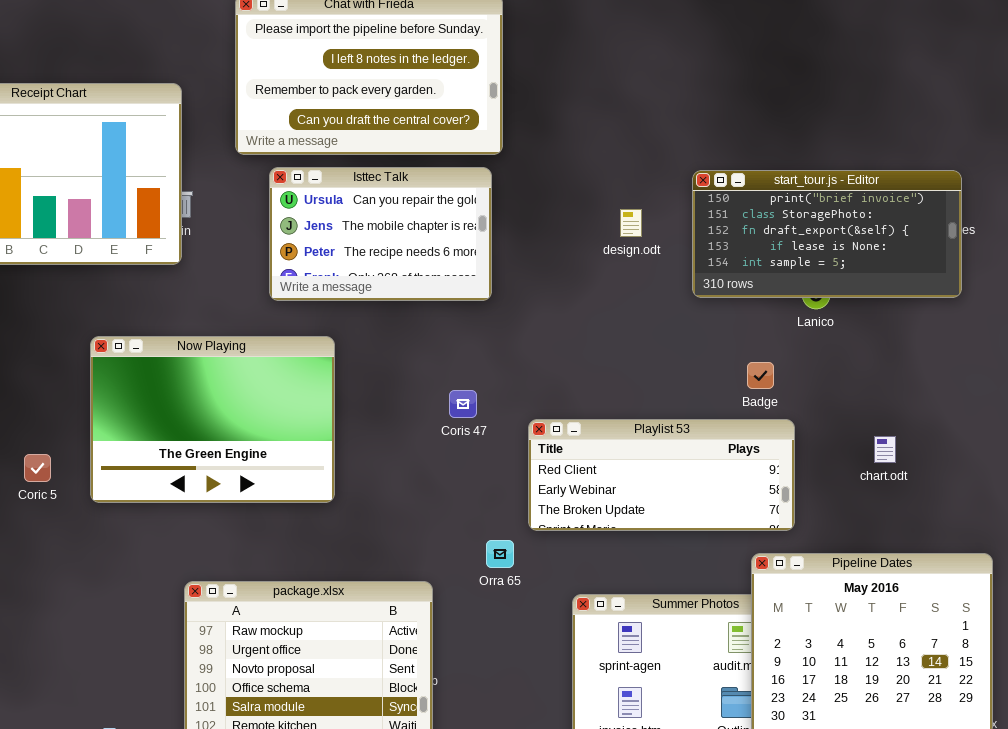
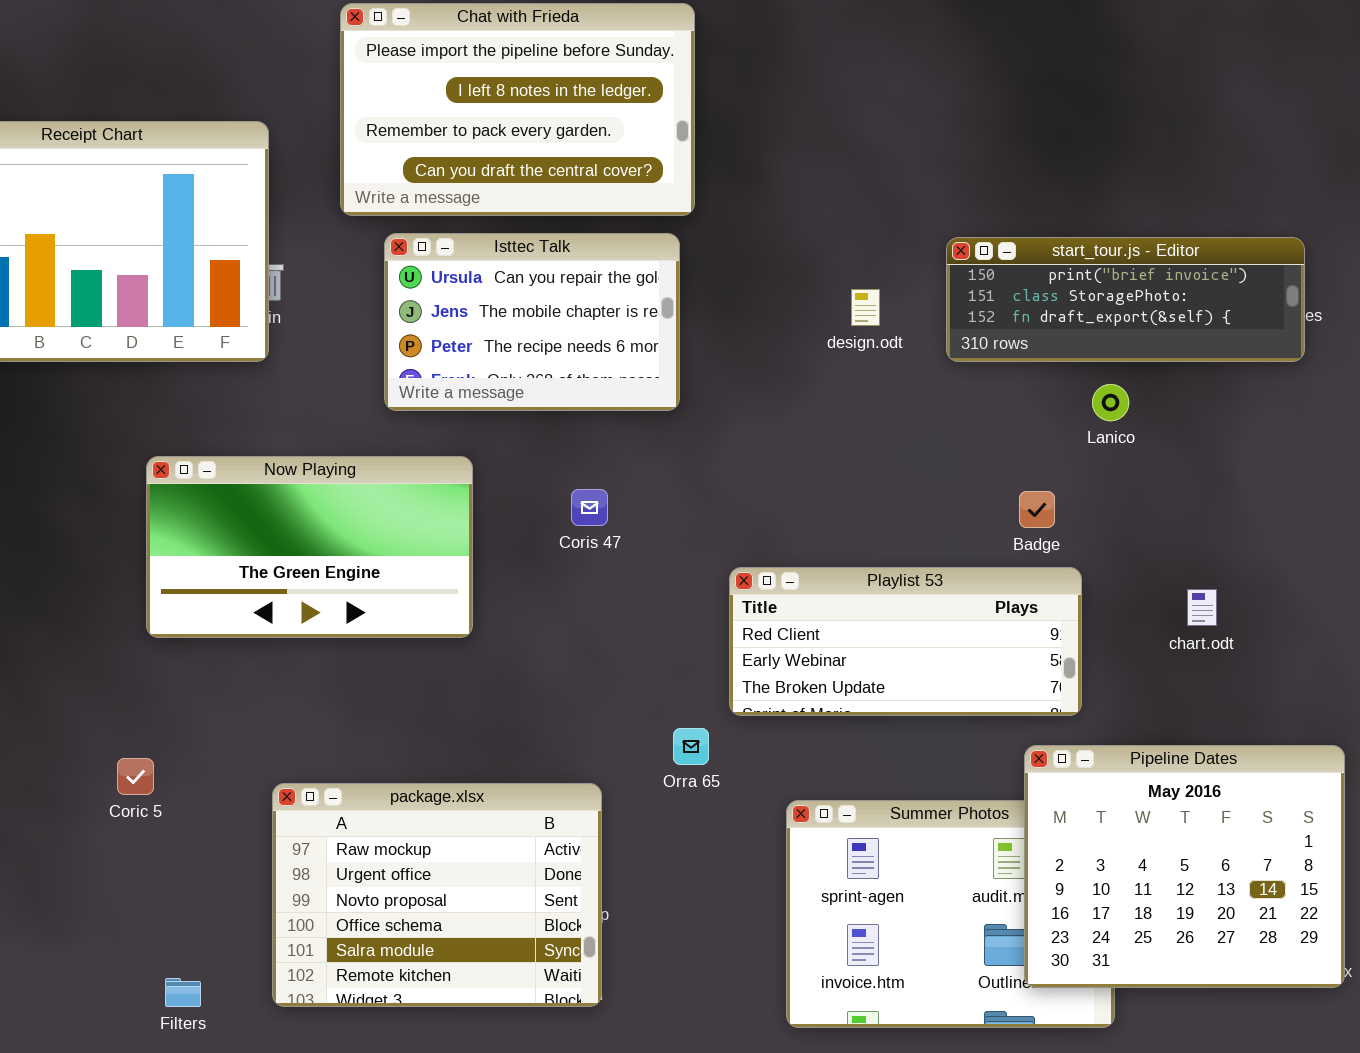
start_tour.js - Editor: [692,170,962,298] -> [946,237,1305,362], resized
Now Playing: [90,336,335,503] -> [146,456,473,638], resized
Coris 47: [449,390,477,418] -> [571,489,608,526], moved
Coric 5: [24,454,51,482] -> [117,758,154,795], moved

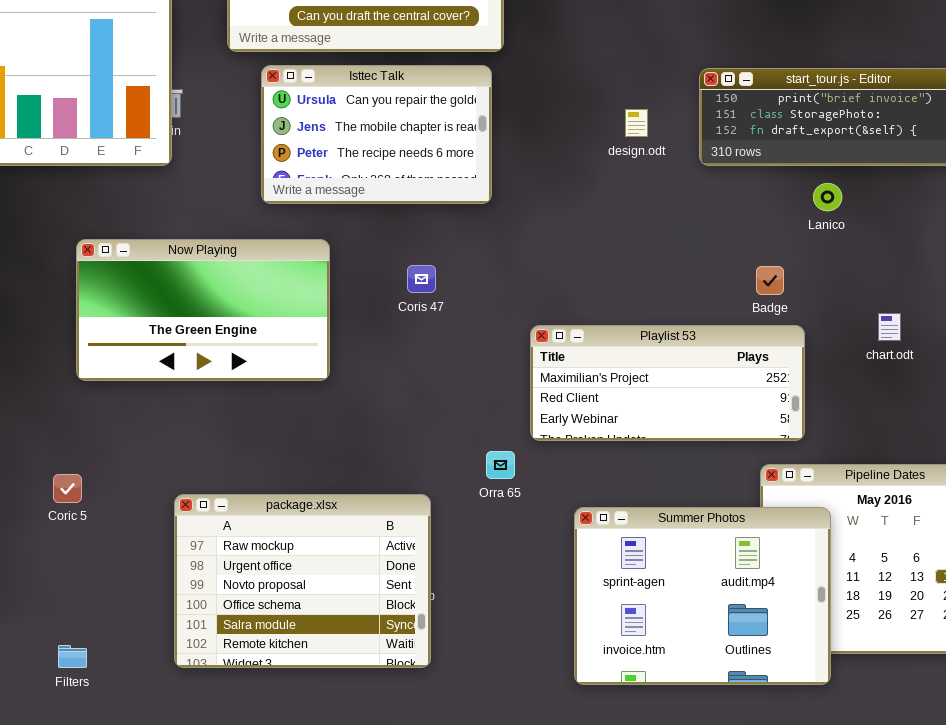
Playlist 53: [729,567,1082,716] -> [530,325,805,441], scrolled up 1 row
chart.odt: [1187,589,1217,626] -> [878,313,901,341], moved
Summer Photos: [786,800,1115,1028] -> [574,507,831,685], raised
Filters: [165,978,201,1007] -> [58,645,87,668], moved

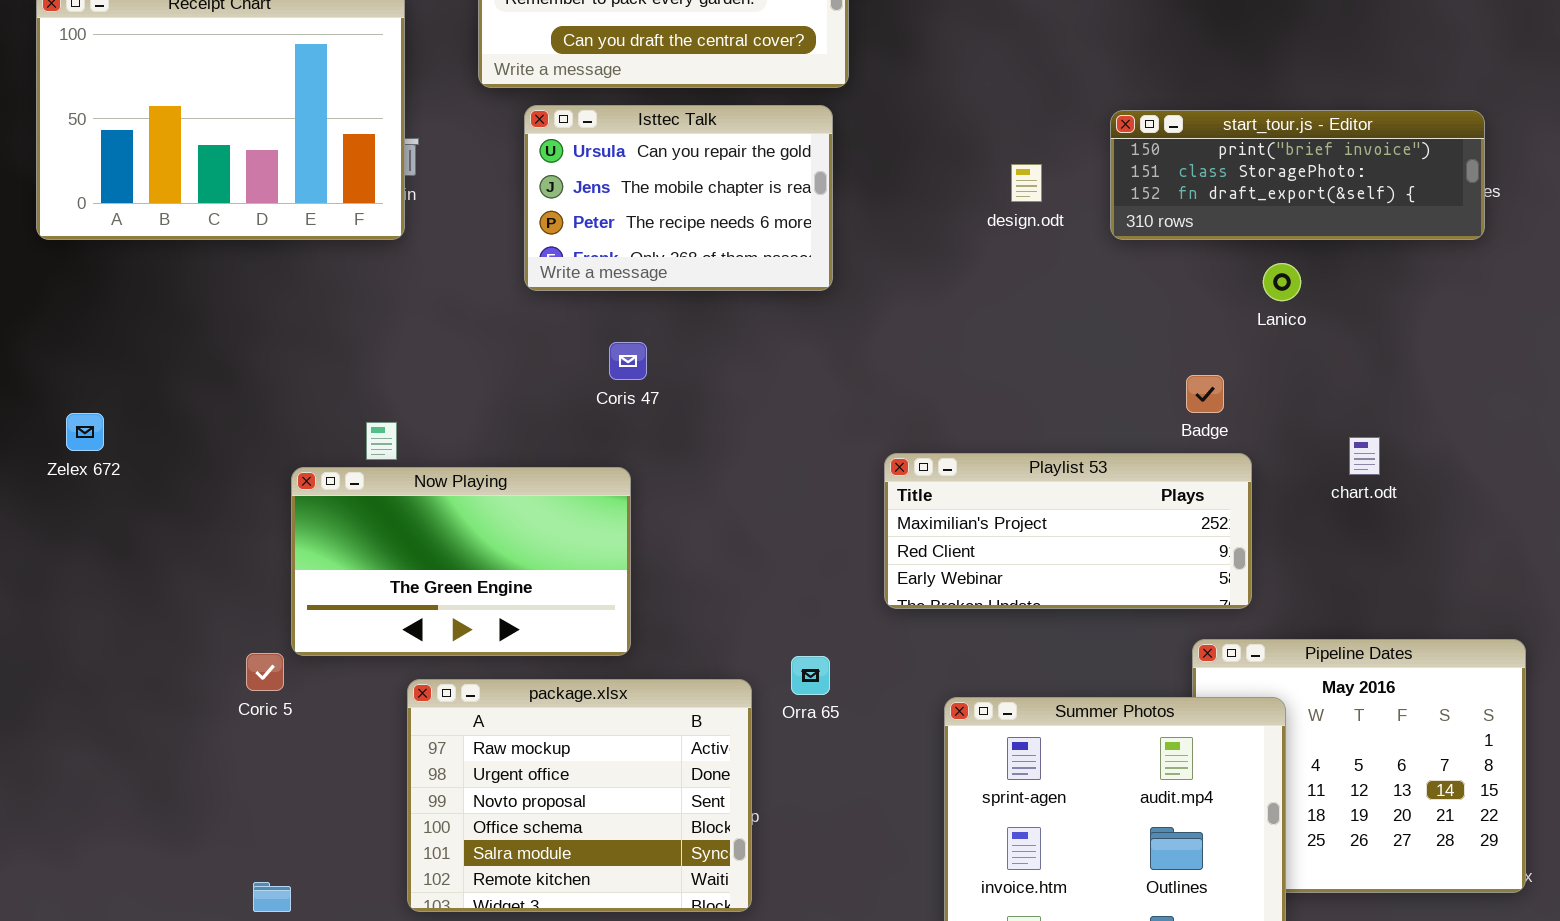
Now Playing: [76,239,330,381] -> [291,467,631,656], moved
Coris 47: [407,265,436,293] -> [609,342,647,380], moved
Orra 65: [486,451,515,479] -> [791,656,830,695], moved

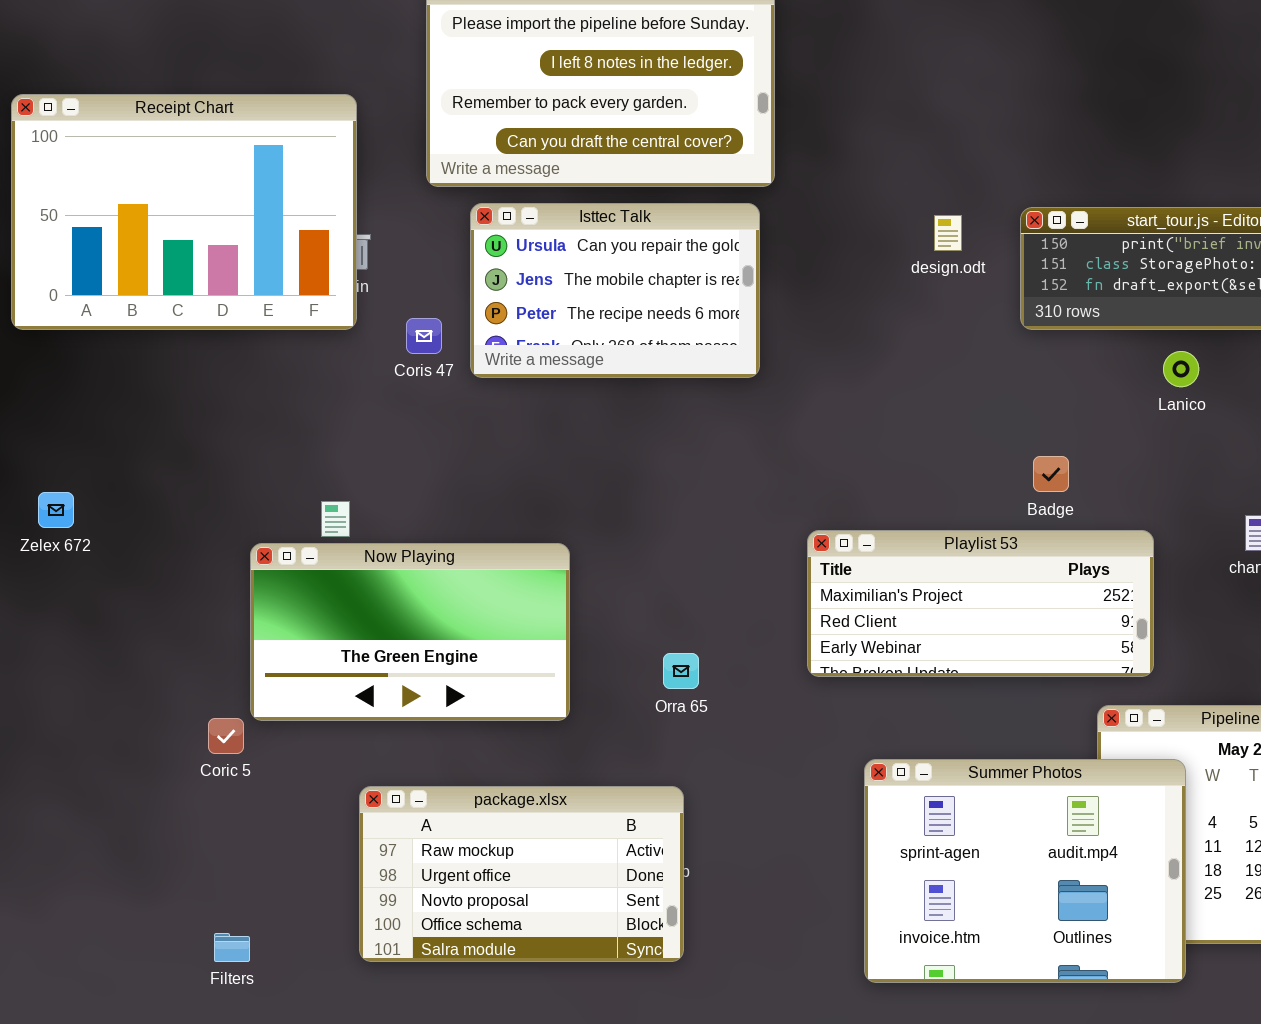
design.odt: [1011,164,1042,202] -> [934,215,962,251], moved
Coris 47: [609,342,647,380] -> [406,318,442,354], moved
Badge: [1186,375,1224,413] -> [1033,456,1069,492], moved
Orra 65: [791,656,830,695] -> [663,653,699,689], moved
package.xlsx: [407,679,752,912] -> [359,786,684,962], resized

